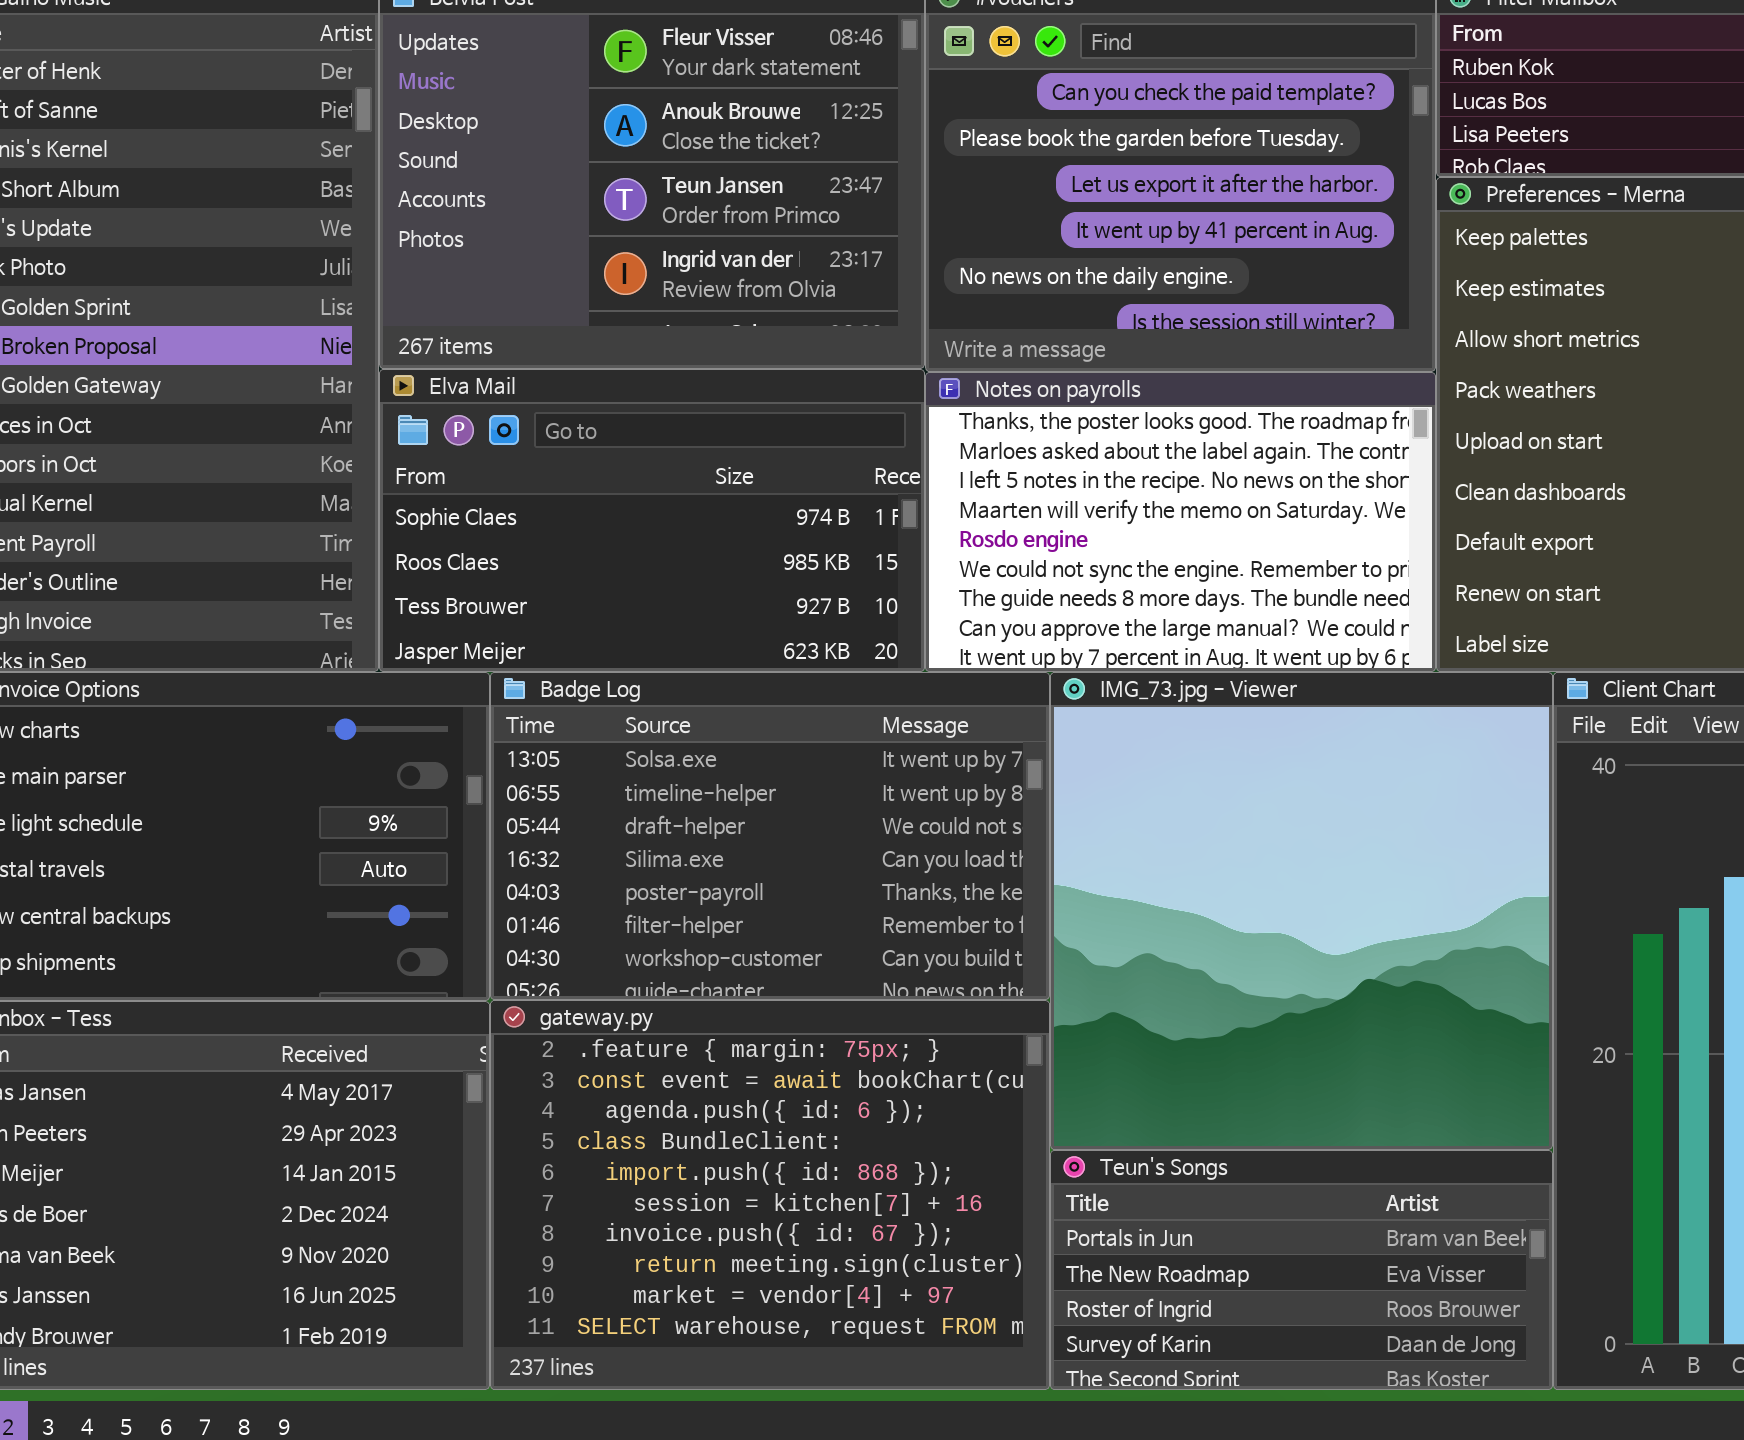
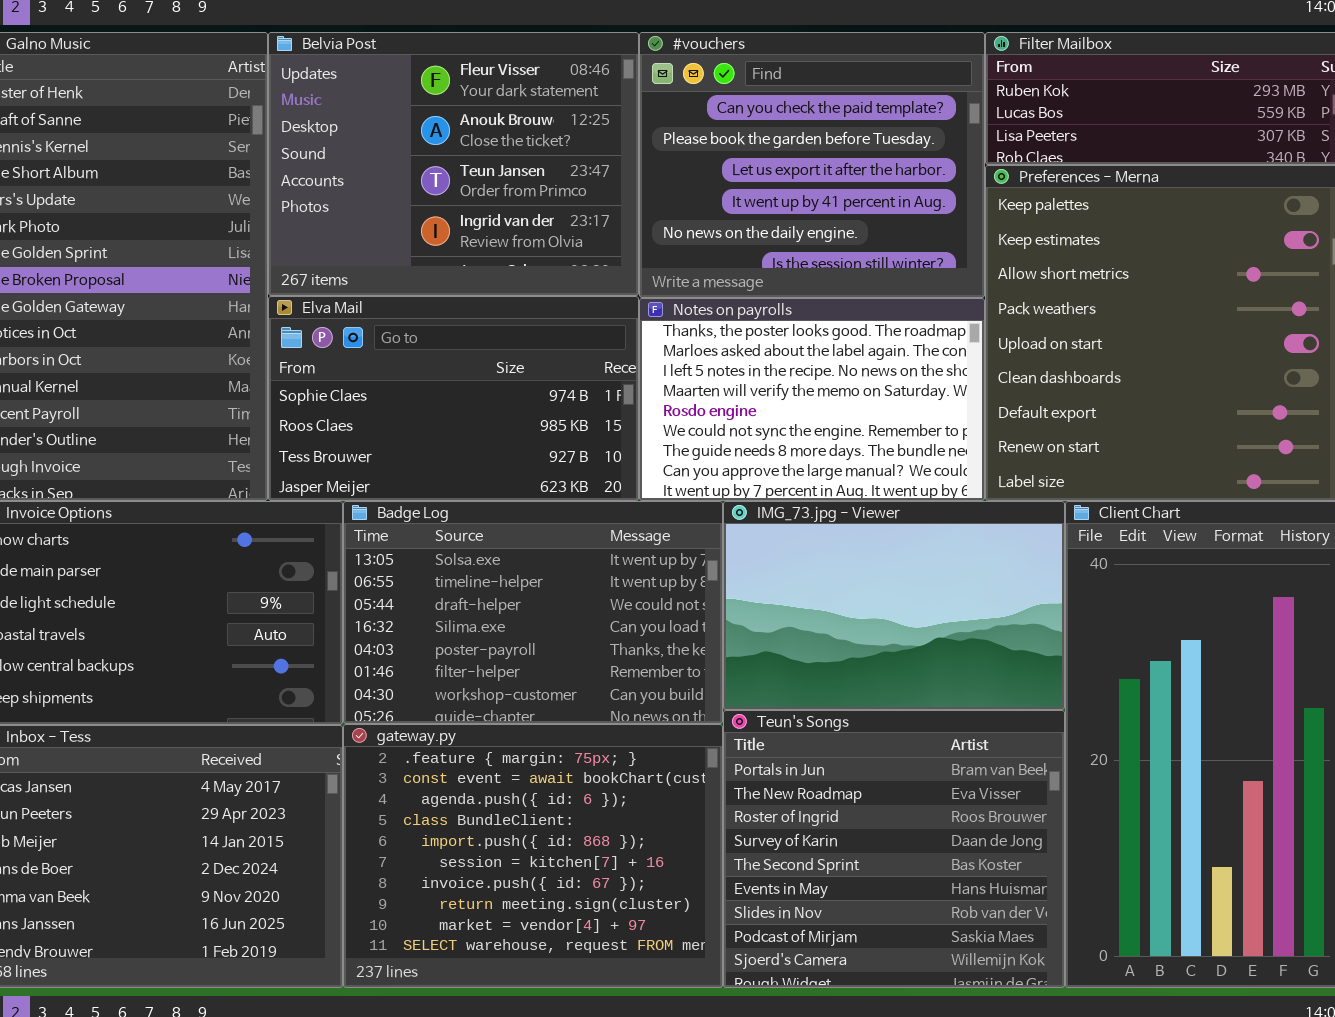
IMG_73.jpg - Viewer: [1050,672,1553,1150] -> [723,501,1065,710], resized
Teun's Songs: [1050,1150,1553,1390] -> [723,710,1065,988], resized

